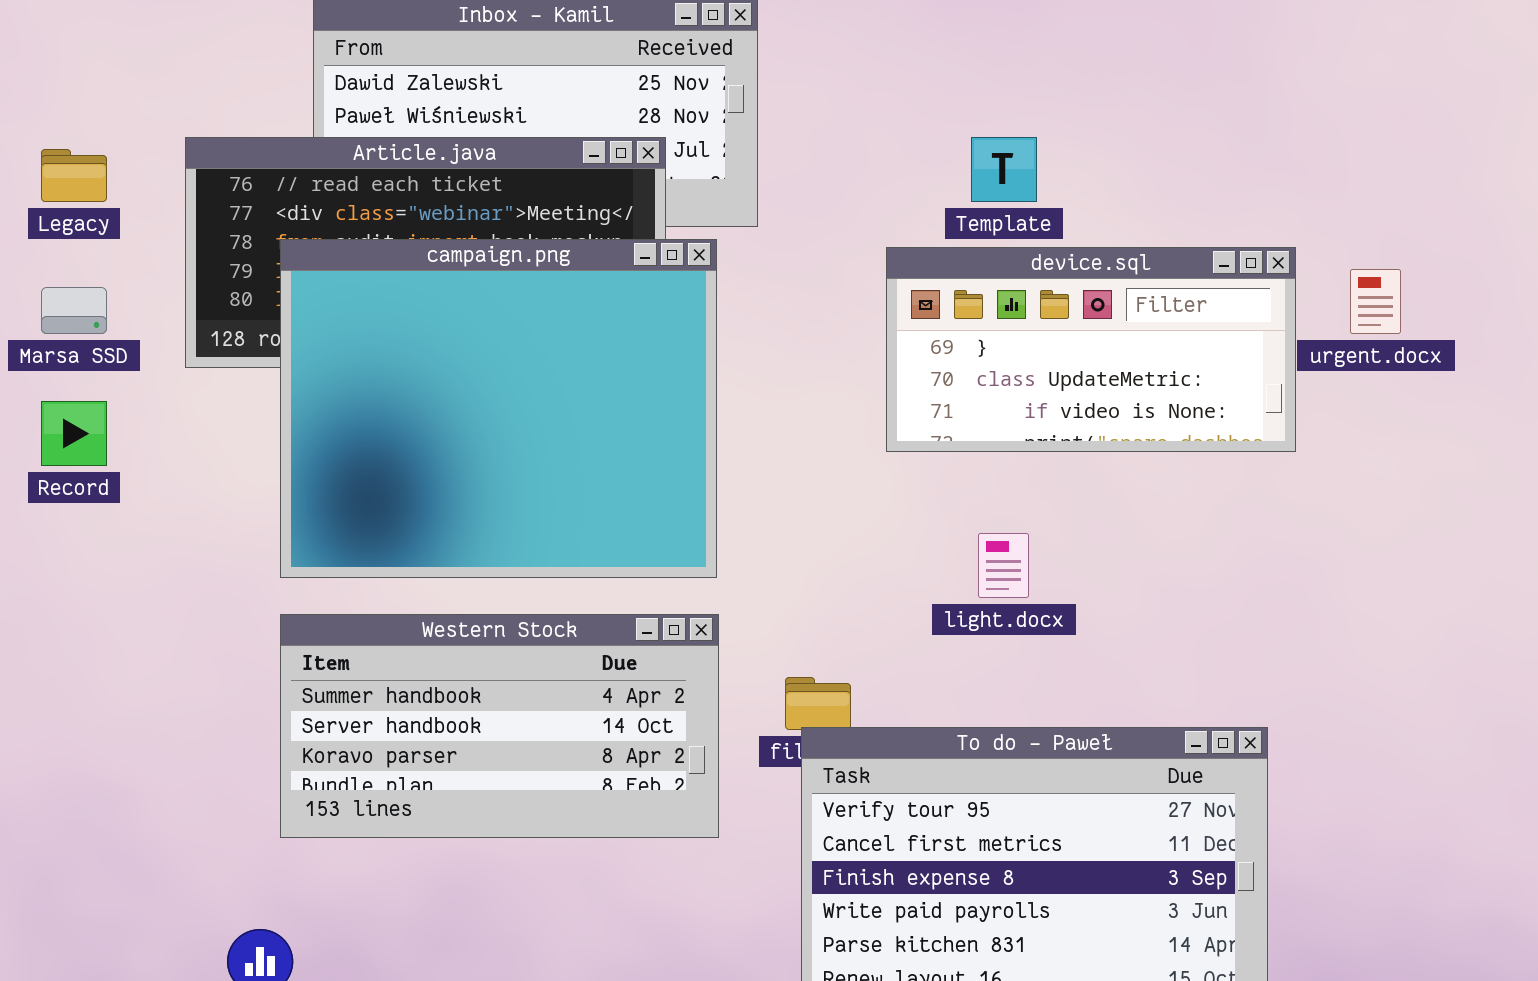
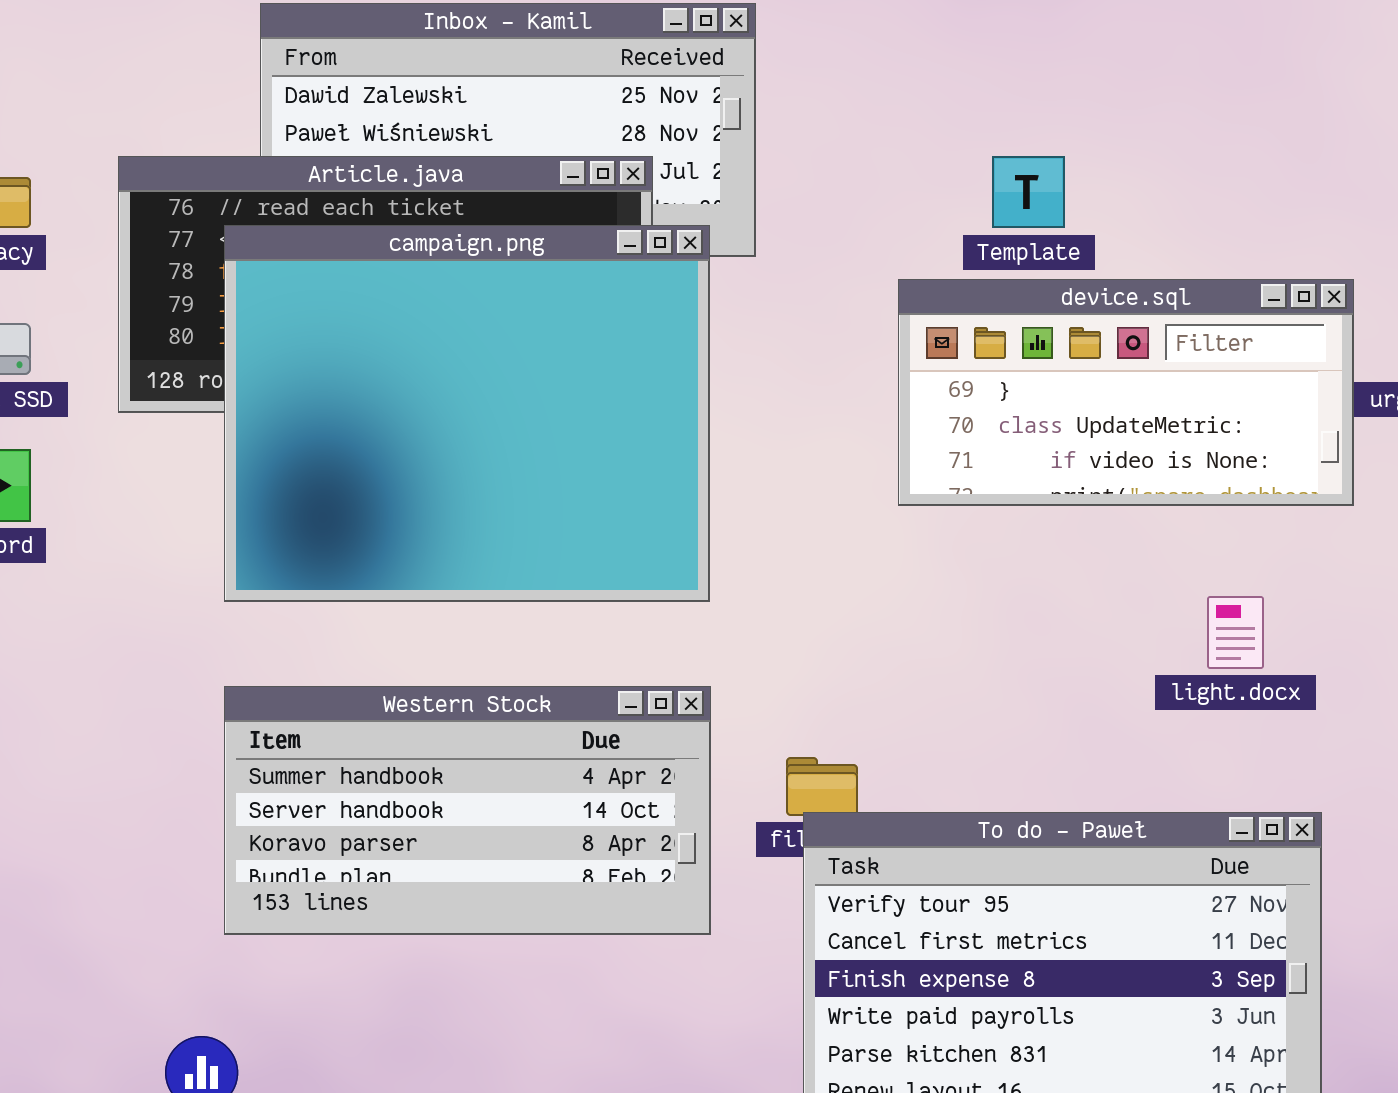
campaign.png: [280,239,717,578] -> [224,225,710,602], moved
light.docx: [978,533,1029,598] -> [1207,596,1264,669], moved

